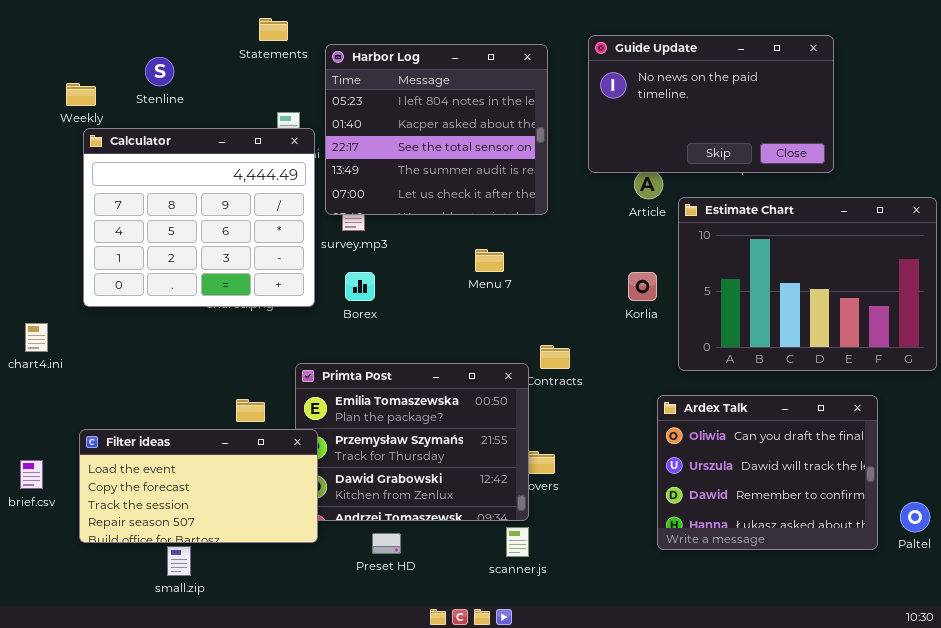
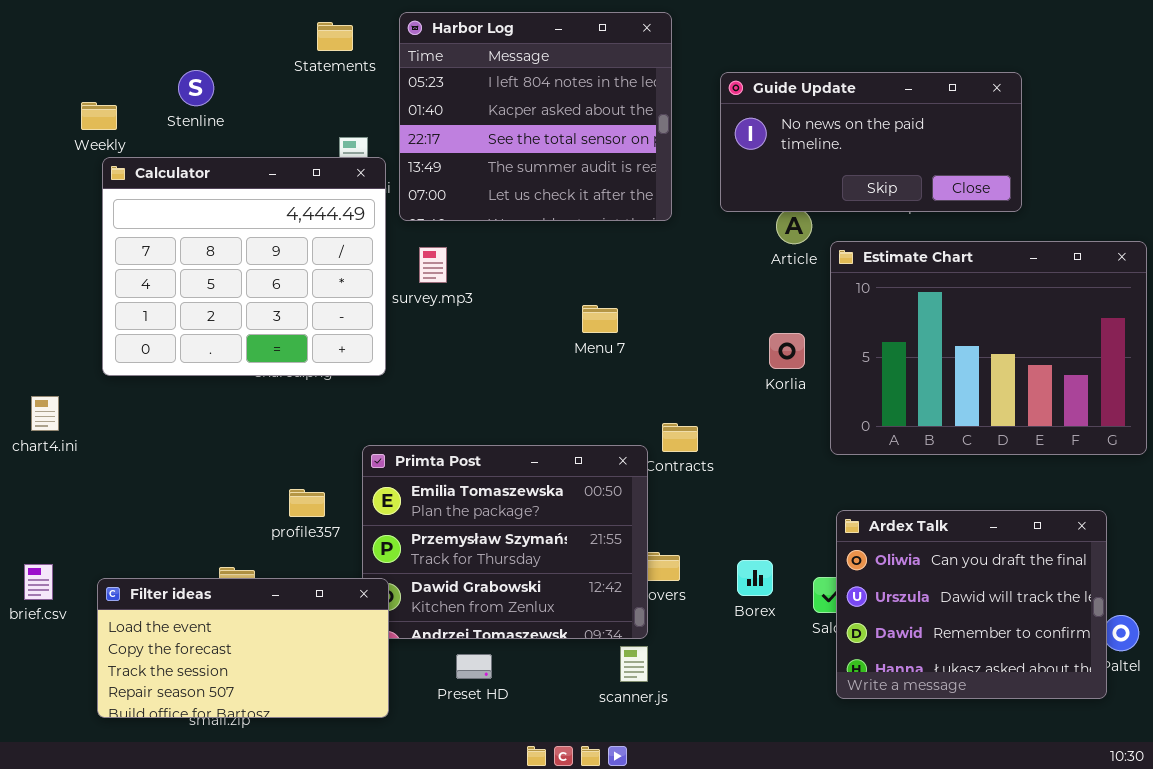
Guide Update: [588,35,834,173] -> [720,72,1022,212], resized
Harbor Log: [325,44,548,215] -> [399,12,672,221], moved
Borex: [345,272,375,301] -> [737,560,773,596], moved
Ardex Talk: [657,395,878,550] -> [836,510,1107,699], moved
Filter ideas: [79,429,318,543] -> [97,578,389,718], moved

